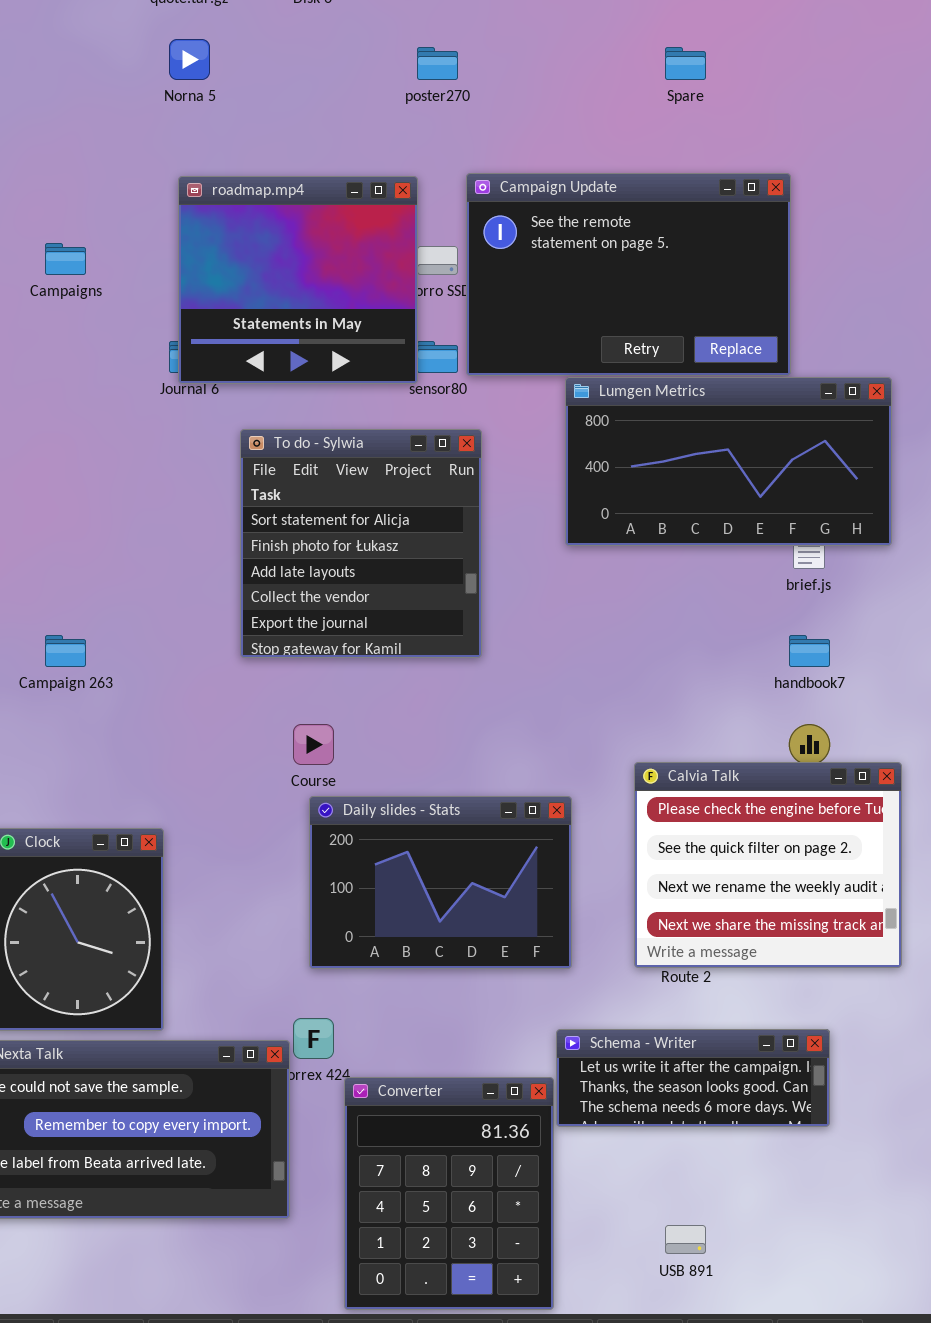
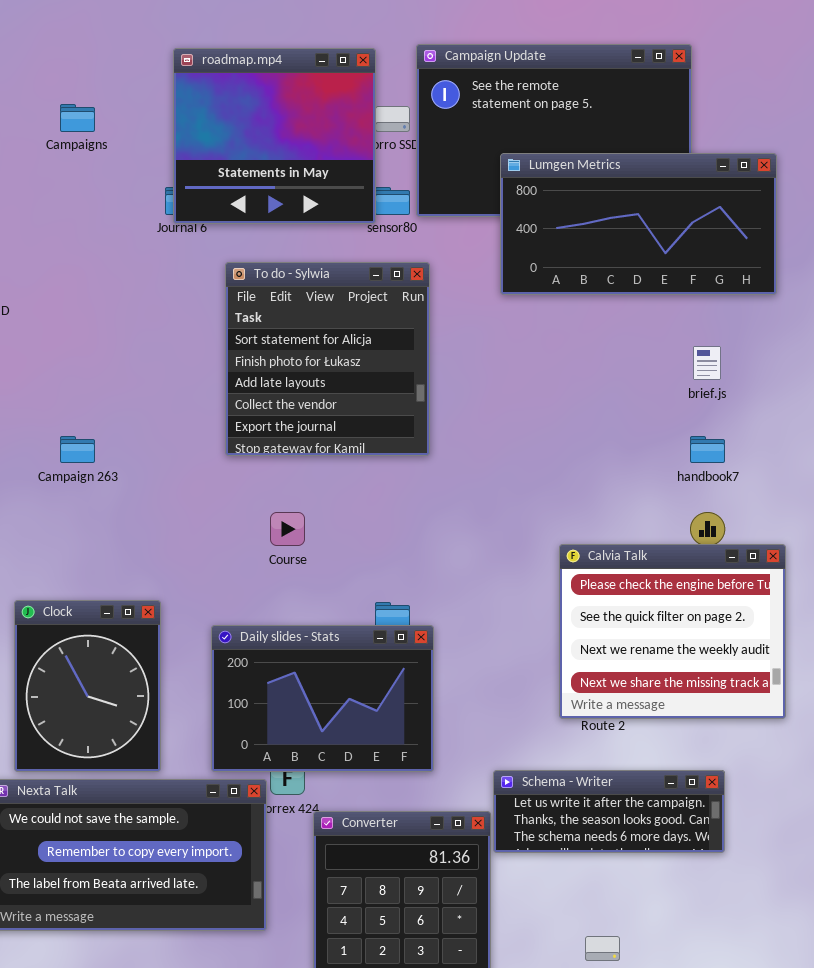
Lumgen Metrics: [565,377,892,546] -> [500,153,777,295], moved
Daily slides - Stats: [309,796,572,969] -> [211,625,434,772], moved

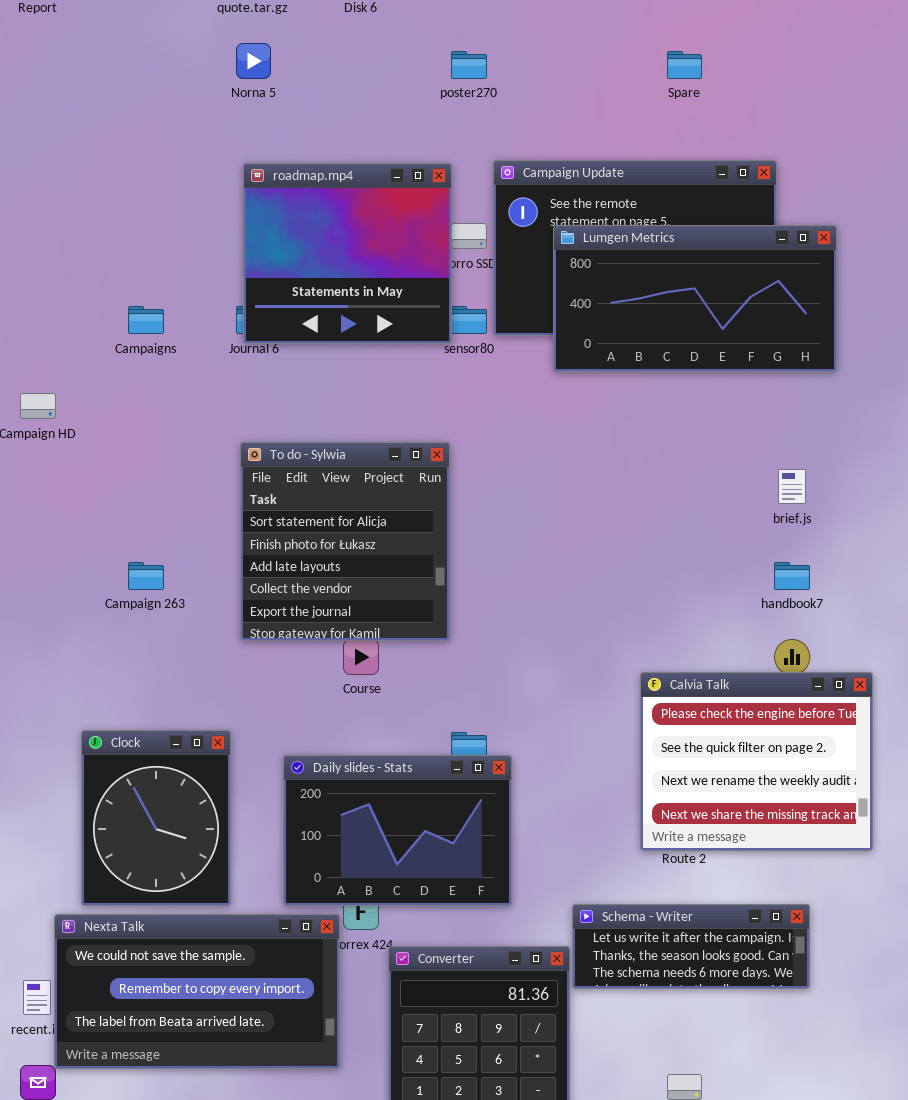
Campaigns: [60,104,95,132] -> [128,306,164,334], moved
Lumgen Metrics: [500,153,777,295] -> [553,225,837,372], moved
To do - Sylwia: [225,262,430,456] -> [240,442,450,641], moved

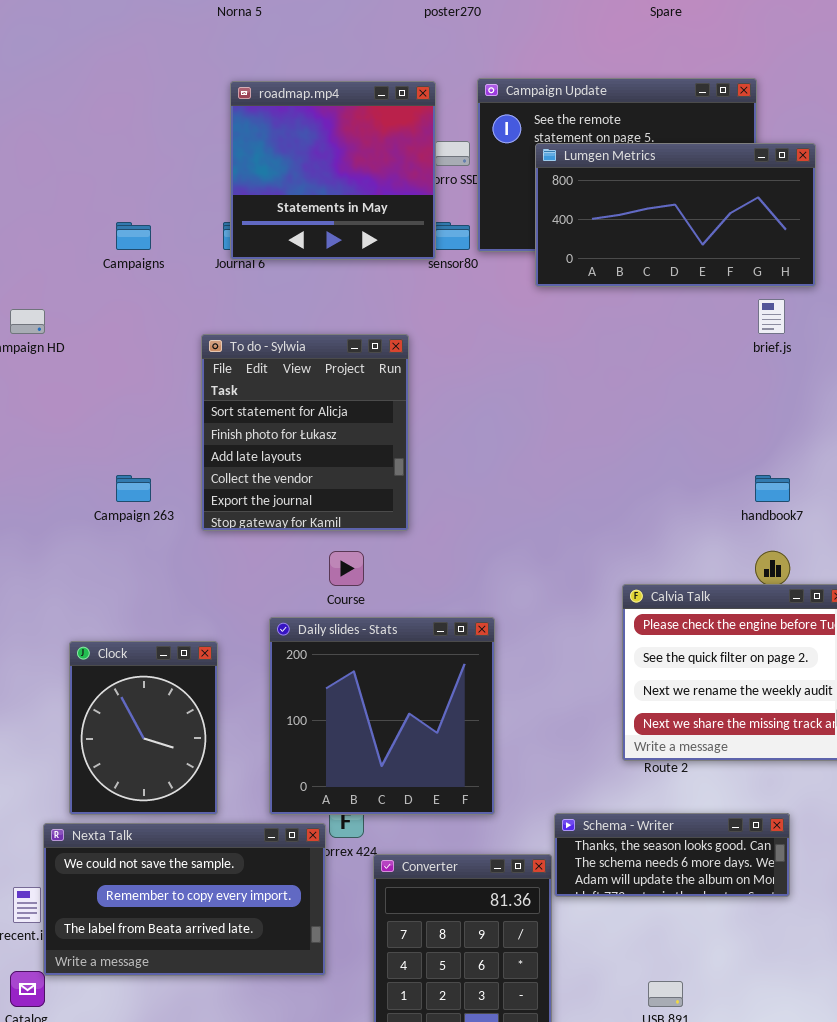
To do - Sylwia: [240,442,450,641] -> [201,334,409,531], moved
brief.js: [778,469,806,504] -> [758,299,785,334], moved
Daily slides - Stats: [283,755,512,906] -> [269,617,495,815], resized
Schema - Writer: [572,904,810,989] -> [554,813,790,897], scrolled down 1 row

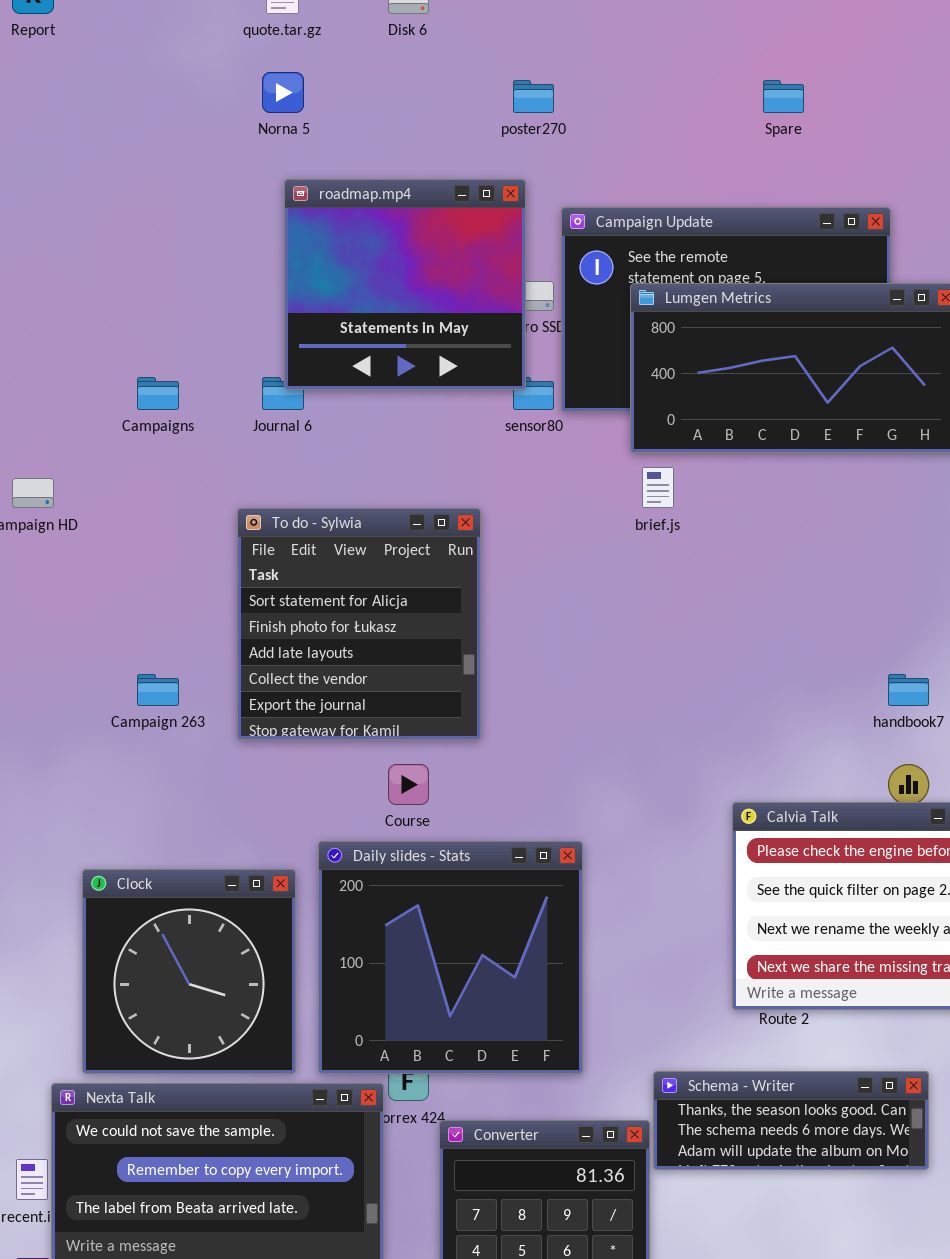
roadmap.mp4: [230,81,436,260] -> [284,179,526,390], moved
brief.js: [758,299,785,334] -> [642,467,674,508], moved
Clock: [69,641,218,815] -> [82,869,296,1074], resized

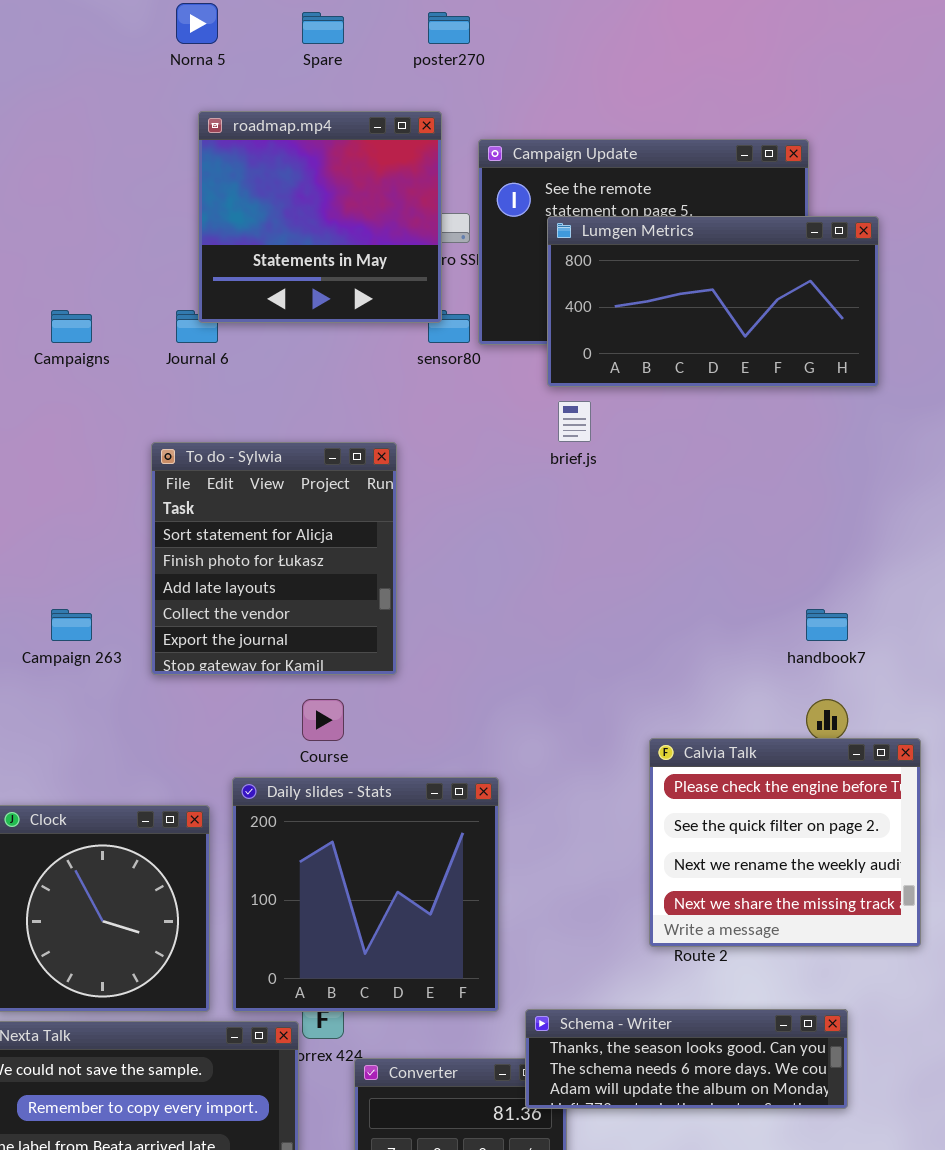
Spare: [763,80,804,113] -> [302,12,344,44], moved
Schema - Writer: [653,1071,929,1170] -> [525,1009,848,1109], resized

